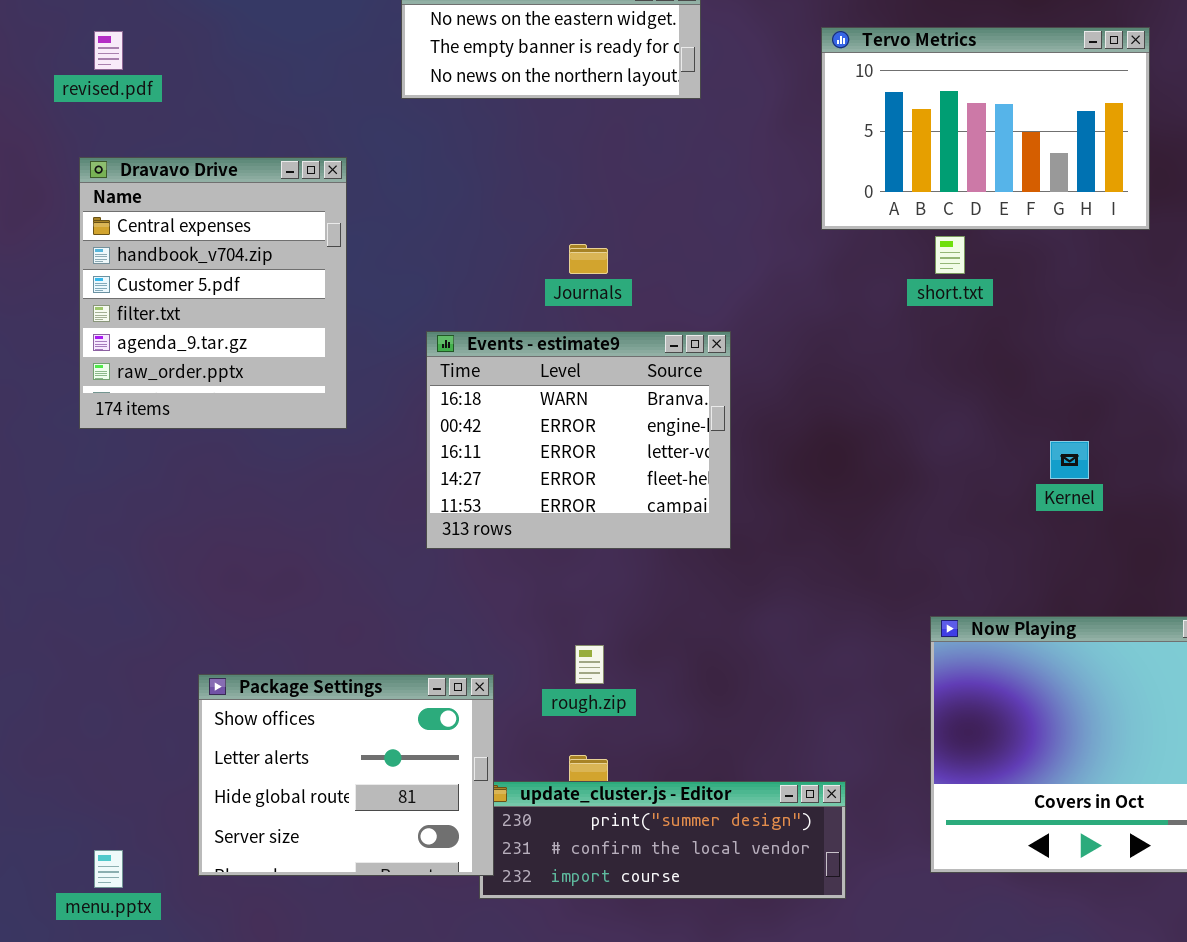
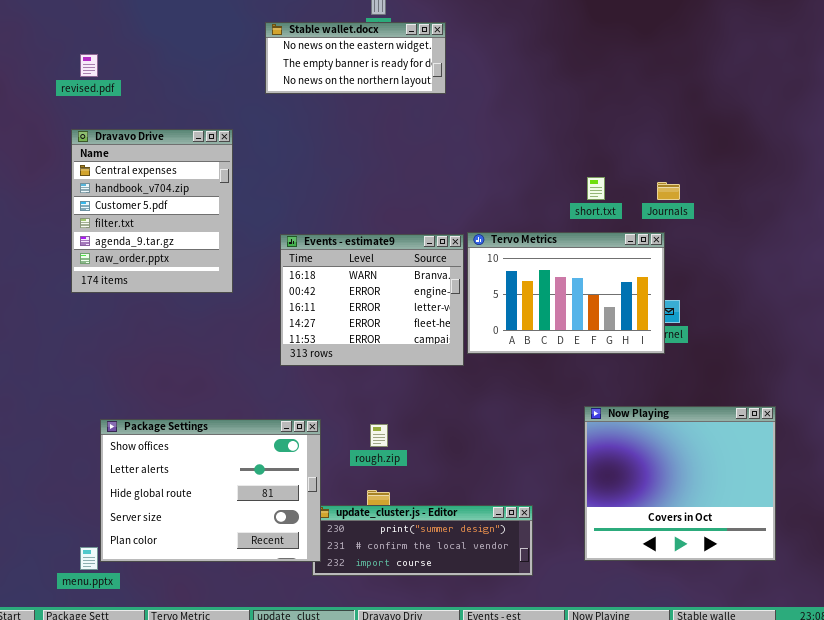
Tervo Metrics: [821,27,1150,230] -> [467,232,665,354], moved
Journals: [569,244,608,274] -> [657,182,680,200], moved
Package Settings: [198,674,494,876] -> [100,419,321,562], resized

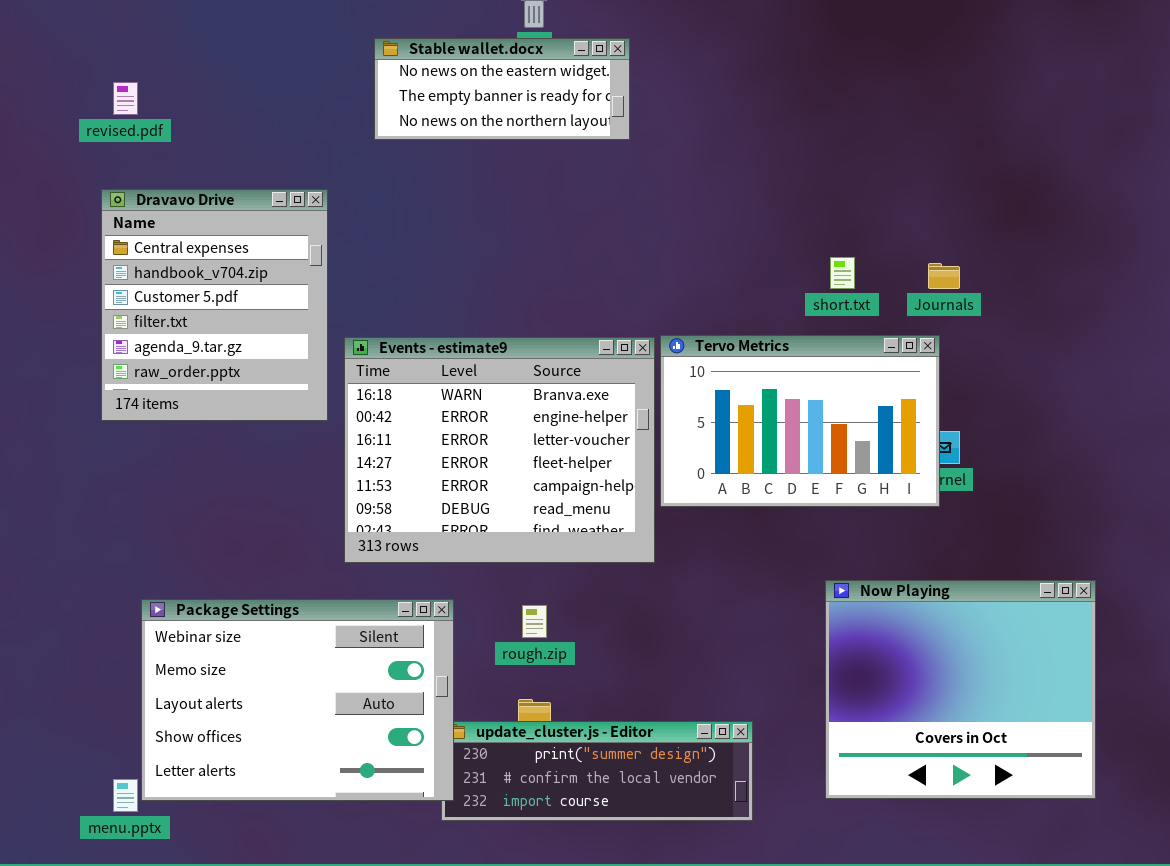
Events - estimate9: [280,234,464,366] -> [344,337,655,563], resized
Package Settings: [100,419,321,562] -> [141,599,454,801], scrolled up 3 rows

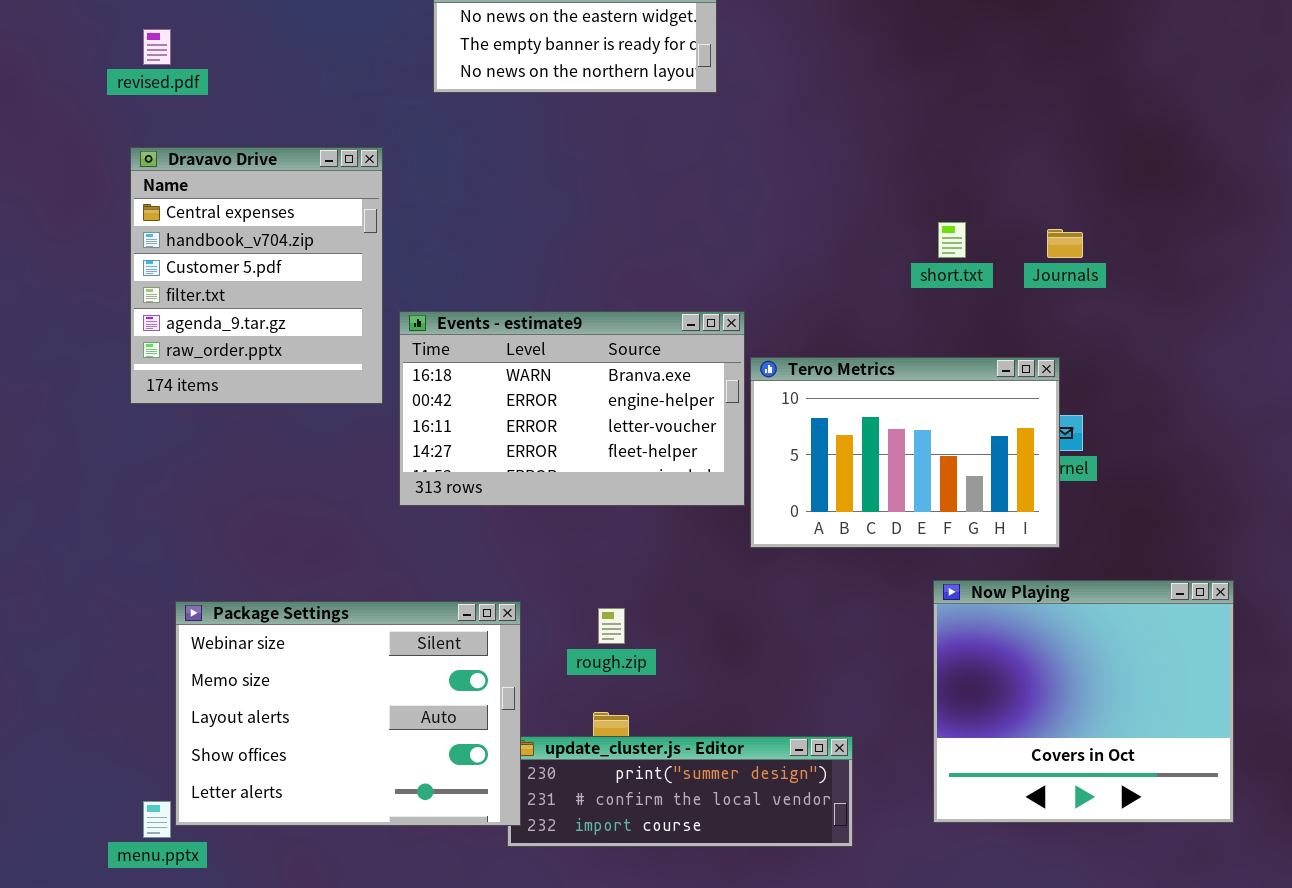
Tervo Metrics: [660,335,940,507] -> [750,357,1060,548], moved
Events - estimate9: [344,337,655,563] -> [399,311,745,506], resized

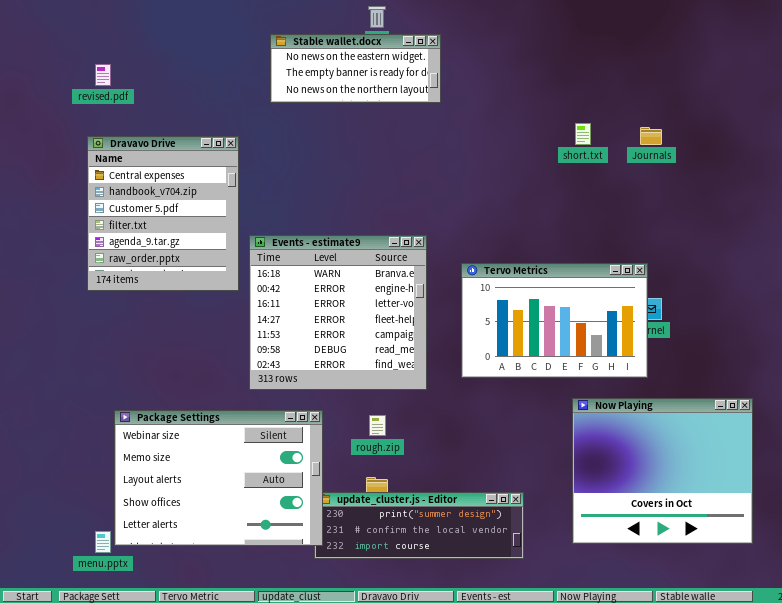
short.txt: [938,222,966,258] -> [575,123,591,145], moved
Journals: [1047,229,1083,258] -> [640,127,662,145], moved
Events - estimate9: [399,311,745,506] -> [249,235,427,390], resized

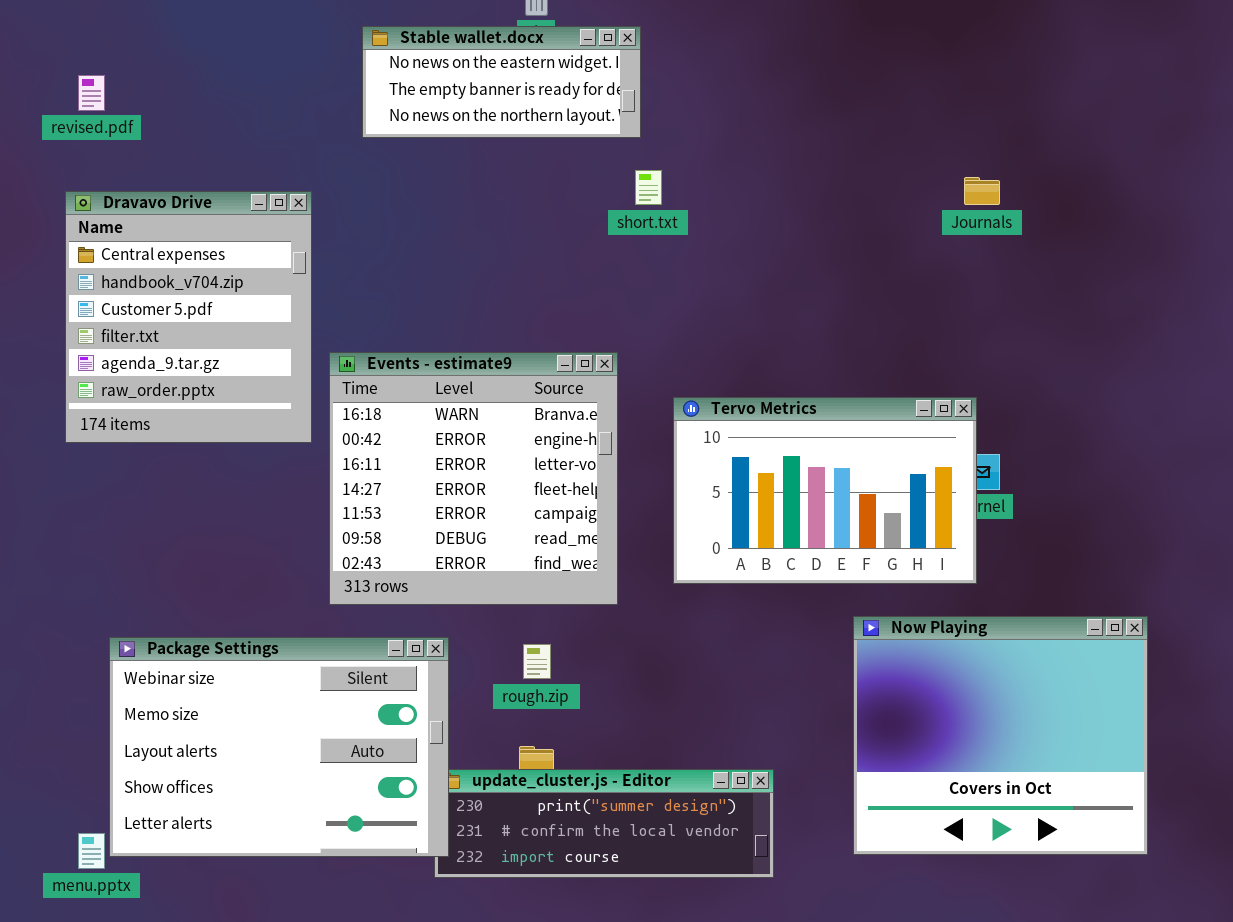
short.txt: [575,123,591,145] -> [635,170,662,205], moved

